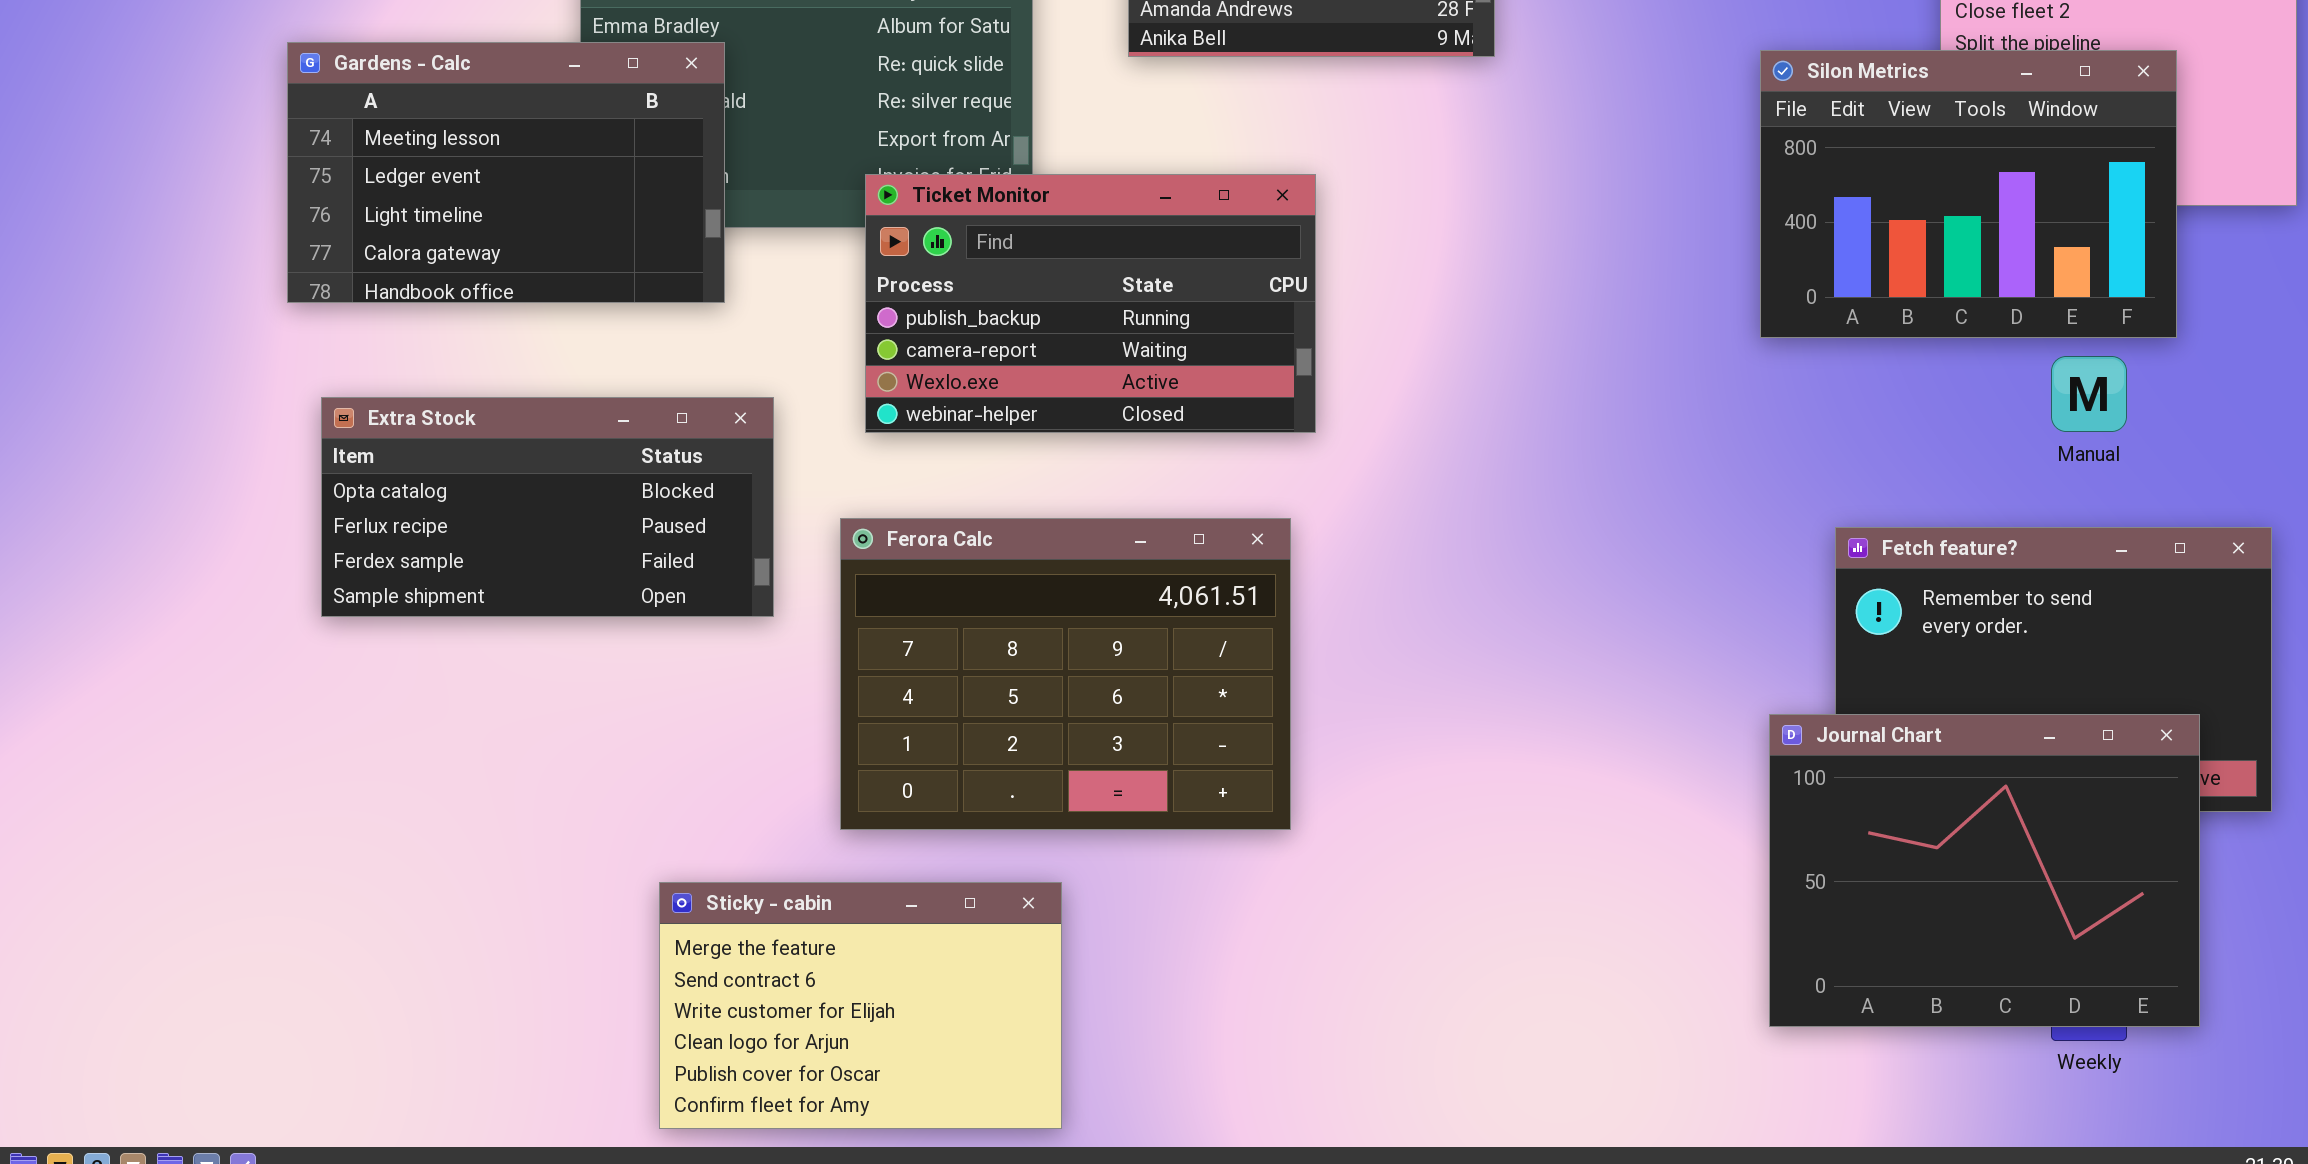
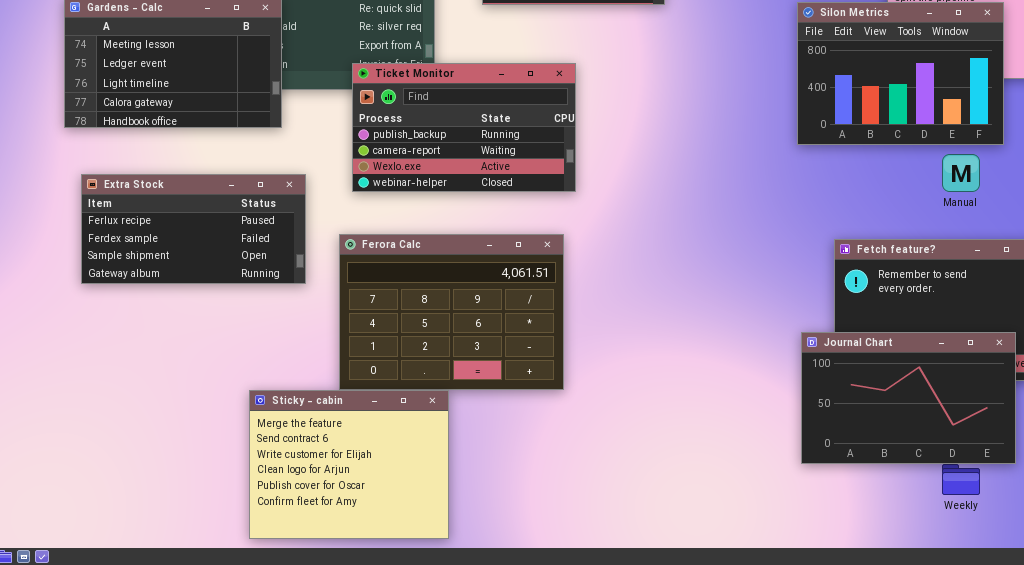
Extra Stock: [321,397,774,617] -> [81,174,306,284], scrolled down 1 row
Journal Chart: [1769,714,2200,1027] -> [801,332,1016,464], resized
Sticky - cabin: [659,882,1062,1129] -> [249,390,449,539], resized

